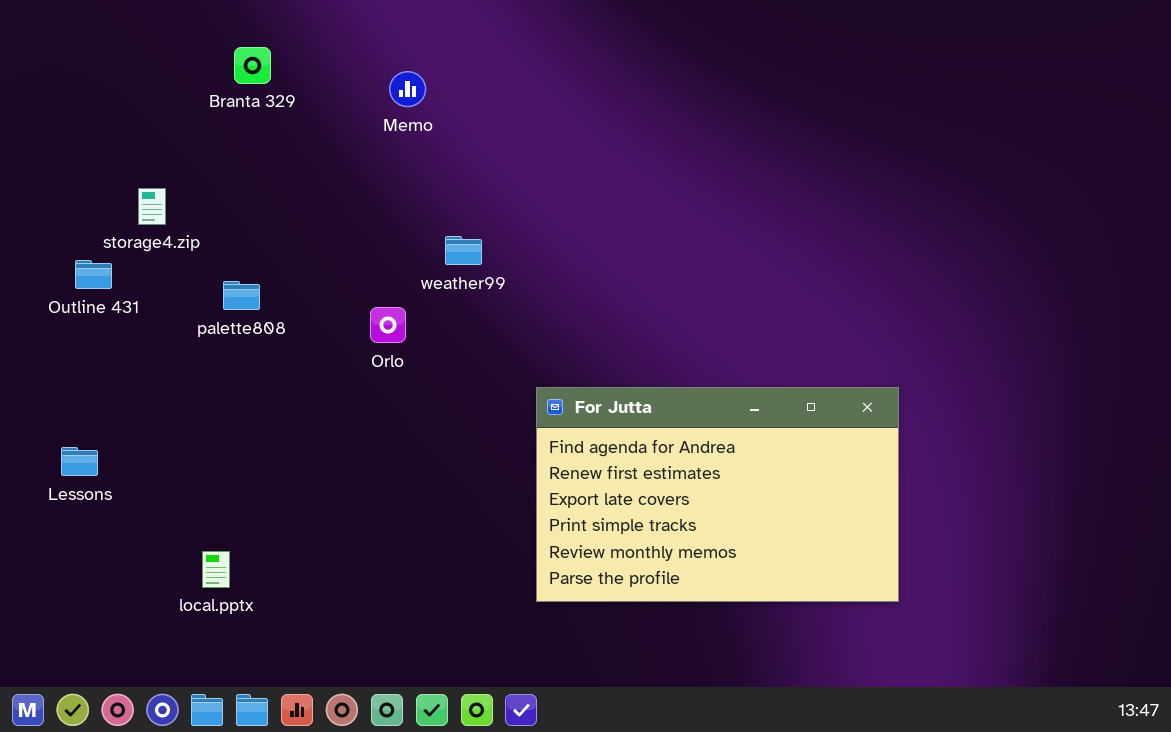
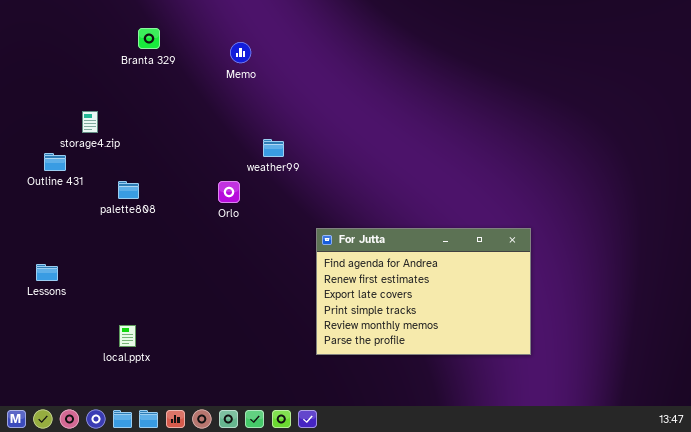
palette808: [223,281,260,310] -> [118,181,139,199], moved

